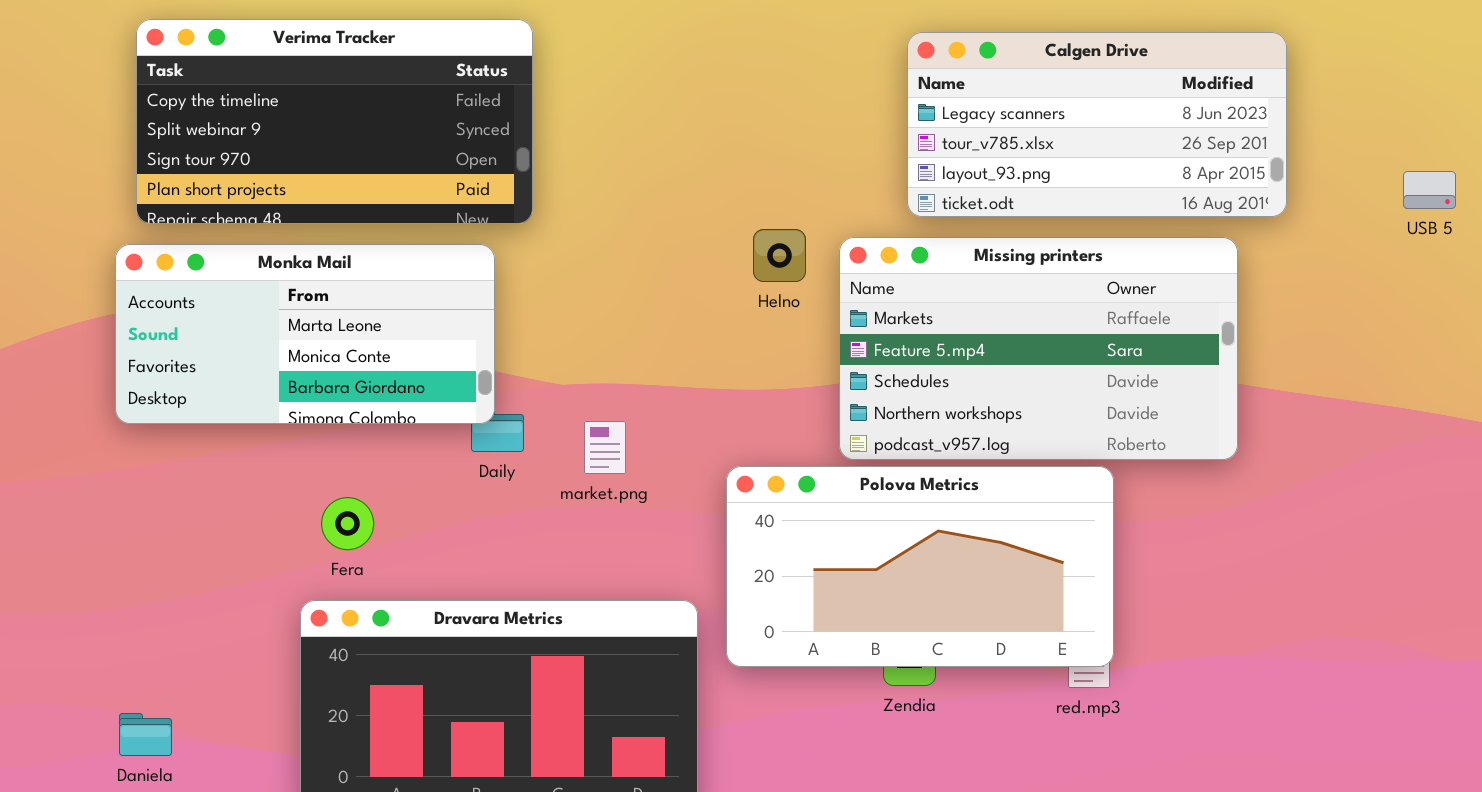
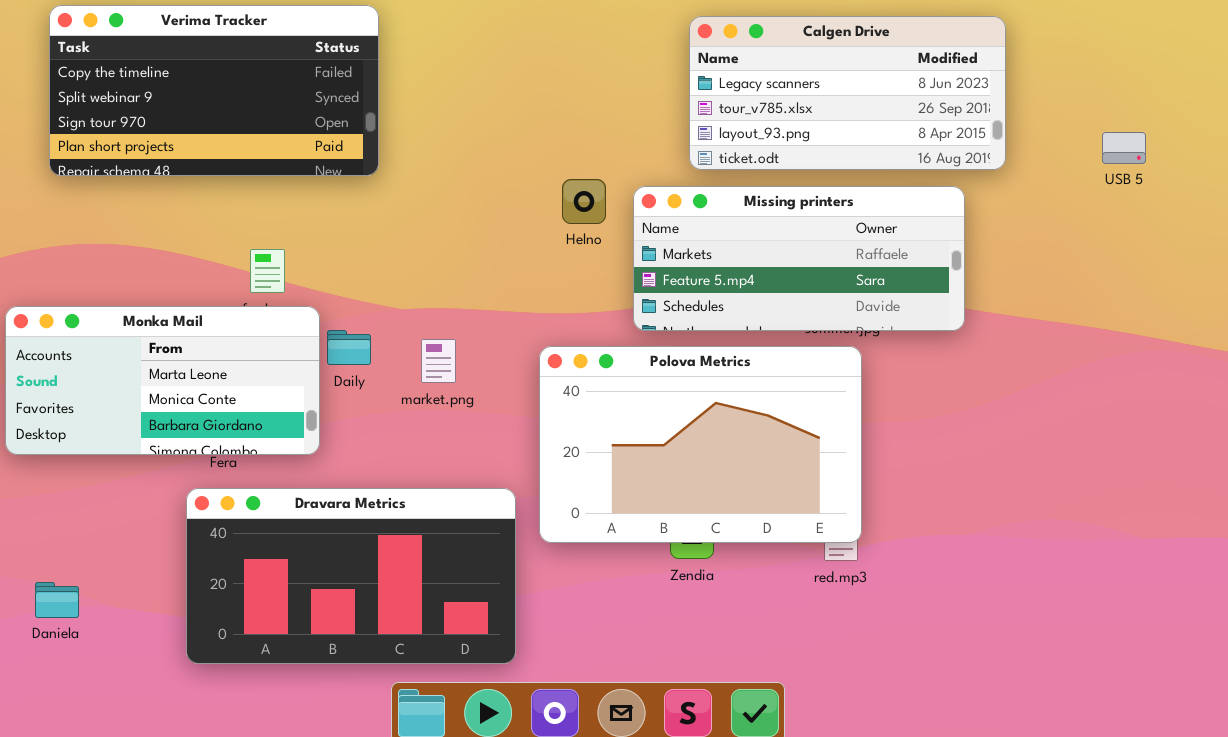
Missing printers: [839,237,1238,460] -> [633,186,965,331], resized
Monka Mail: [115,244,495,424] -> [5,306,320,455], moved
Polova Metrics: [726,466,1114,667] -> [539,346,862,543], resized

